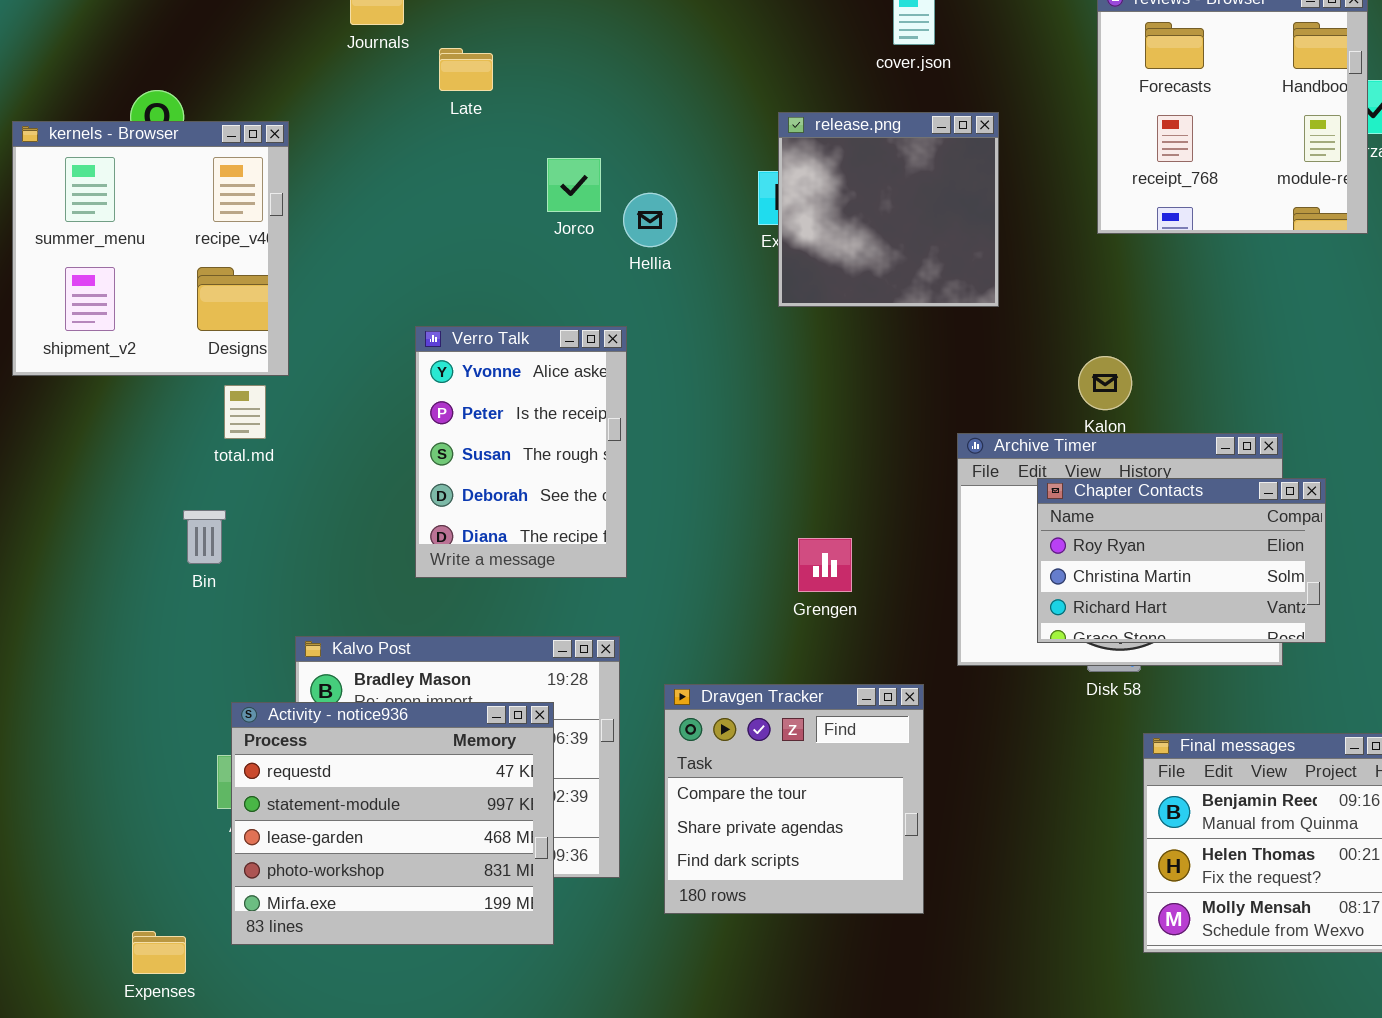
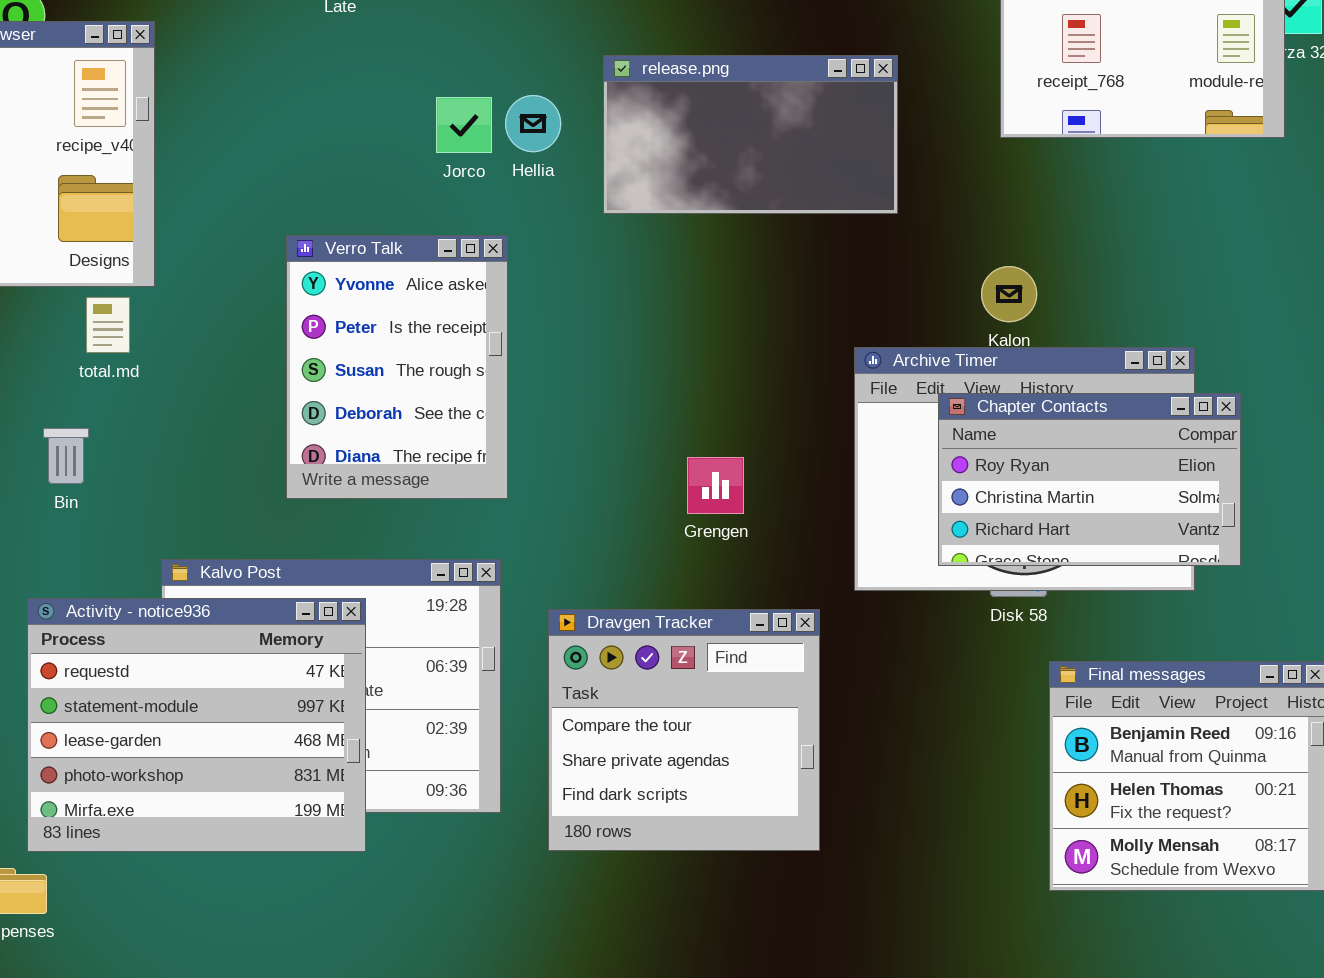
release.png: [778,112,999,307] -> [603,55,898,214], resized
Jorco: [547,158,601,212] -> [436,97,492,153], moved
Activity - notice936: [231,702,554,945] -> [27,598,366,852], moved

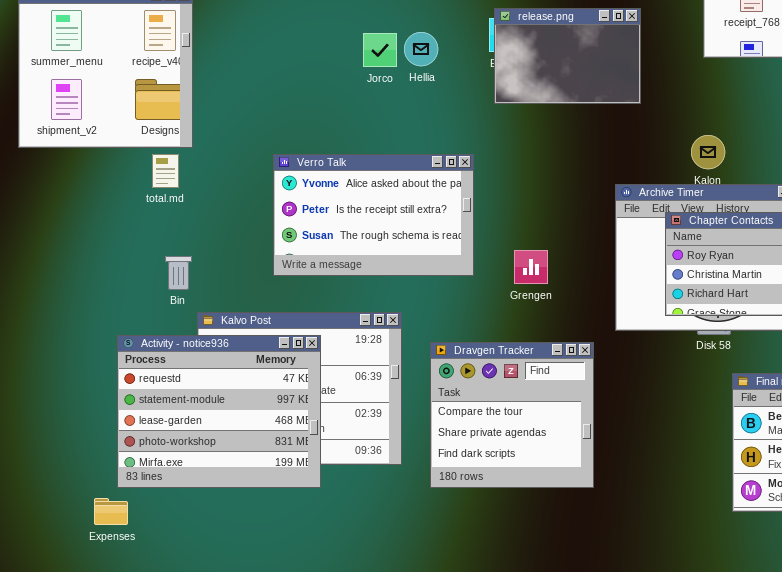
release.png: [603,55,898,214] -> [494,8,641,104], resized
Verro Talk: [286,235,508,499] -> [273,154,474,276], resized
Bin: [43,428,89,484] -> [165,256,192,290], moved

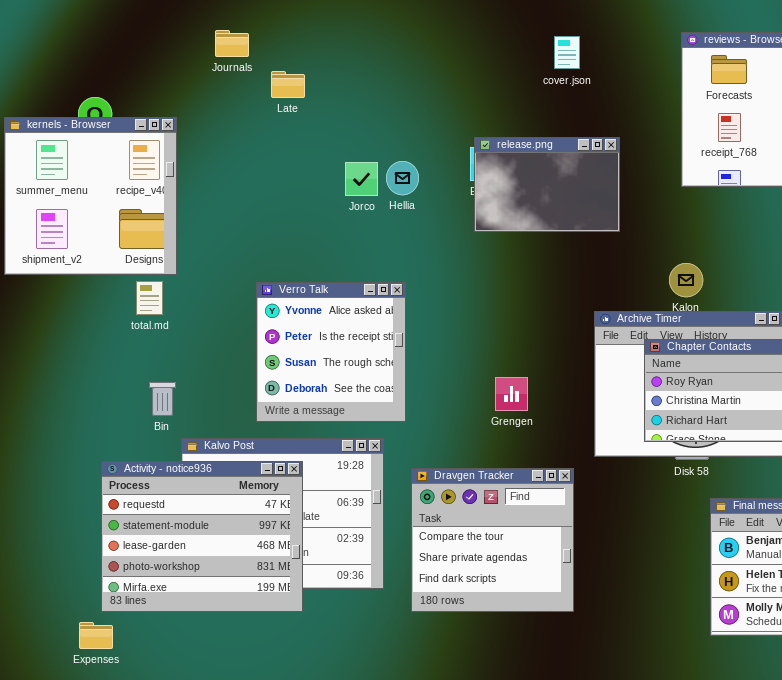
Verro Talk: [273,154,474,276] -> [256,282,406,422], resized

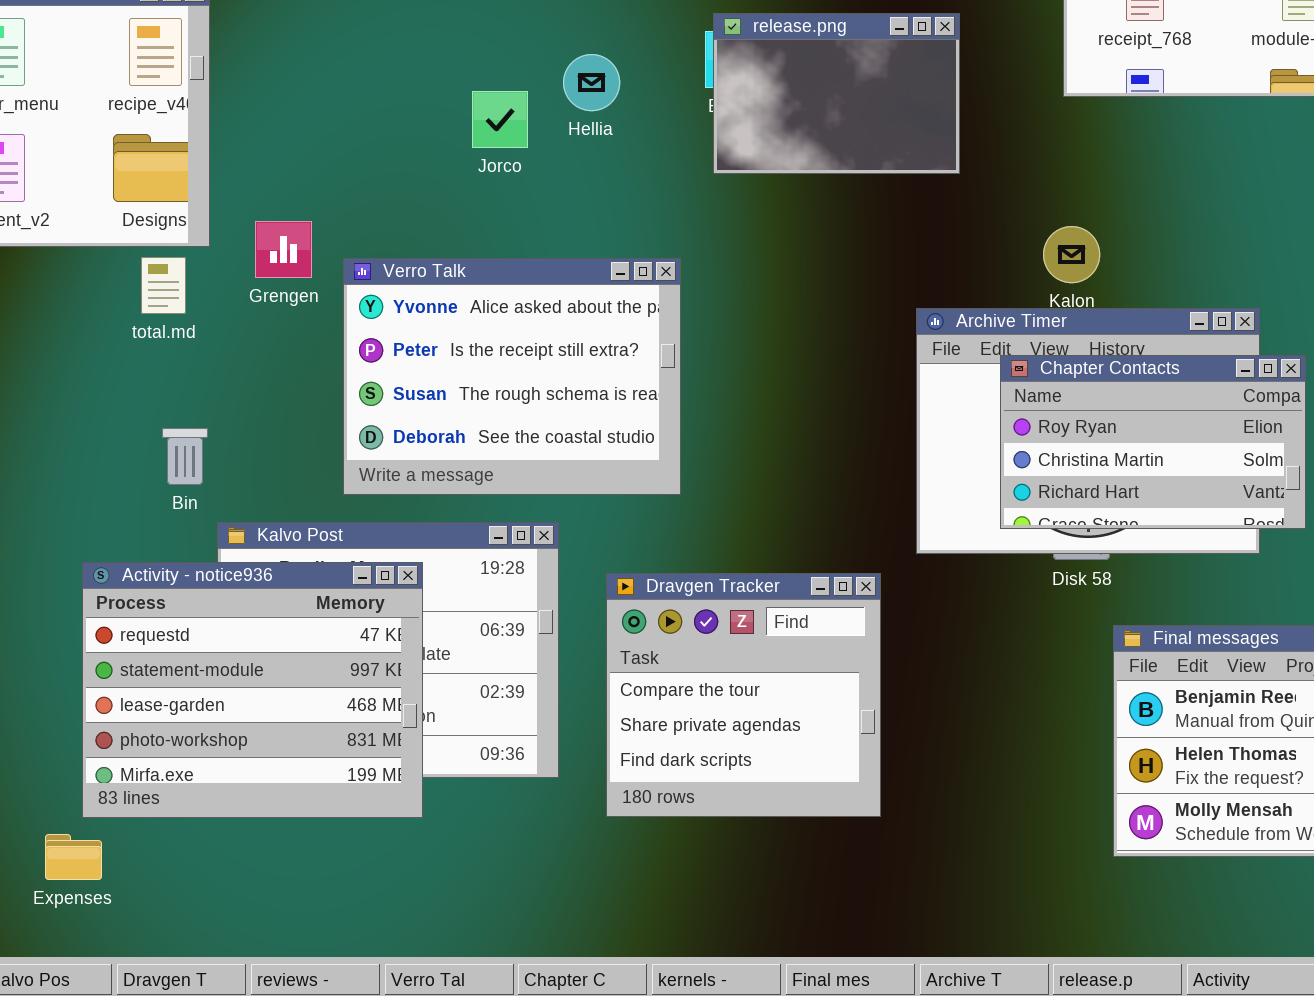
Jorco: [345,162,378,196] -> [472,91,528,148], moved
Verro Talk: [256,282,406,422] -> [343,258,681,495], resized
Grengen: [495,377,528,411] -> [255,221,312,278], moved

